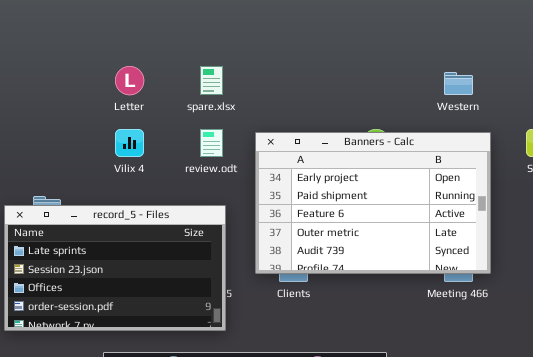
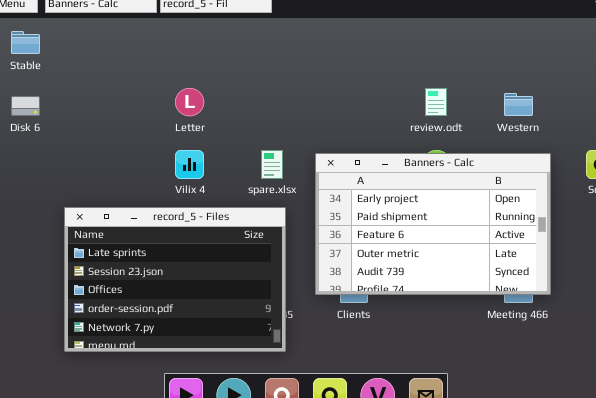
spare.xlsx: [200,66,223,95] -> [261,150,283,179], moved
review.odt: [200,129,223,157] -> [425,88,447,116], moved
record_5 - Files: [4,205,226,331] -> [64,207,286,352], resized

